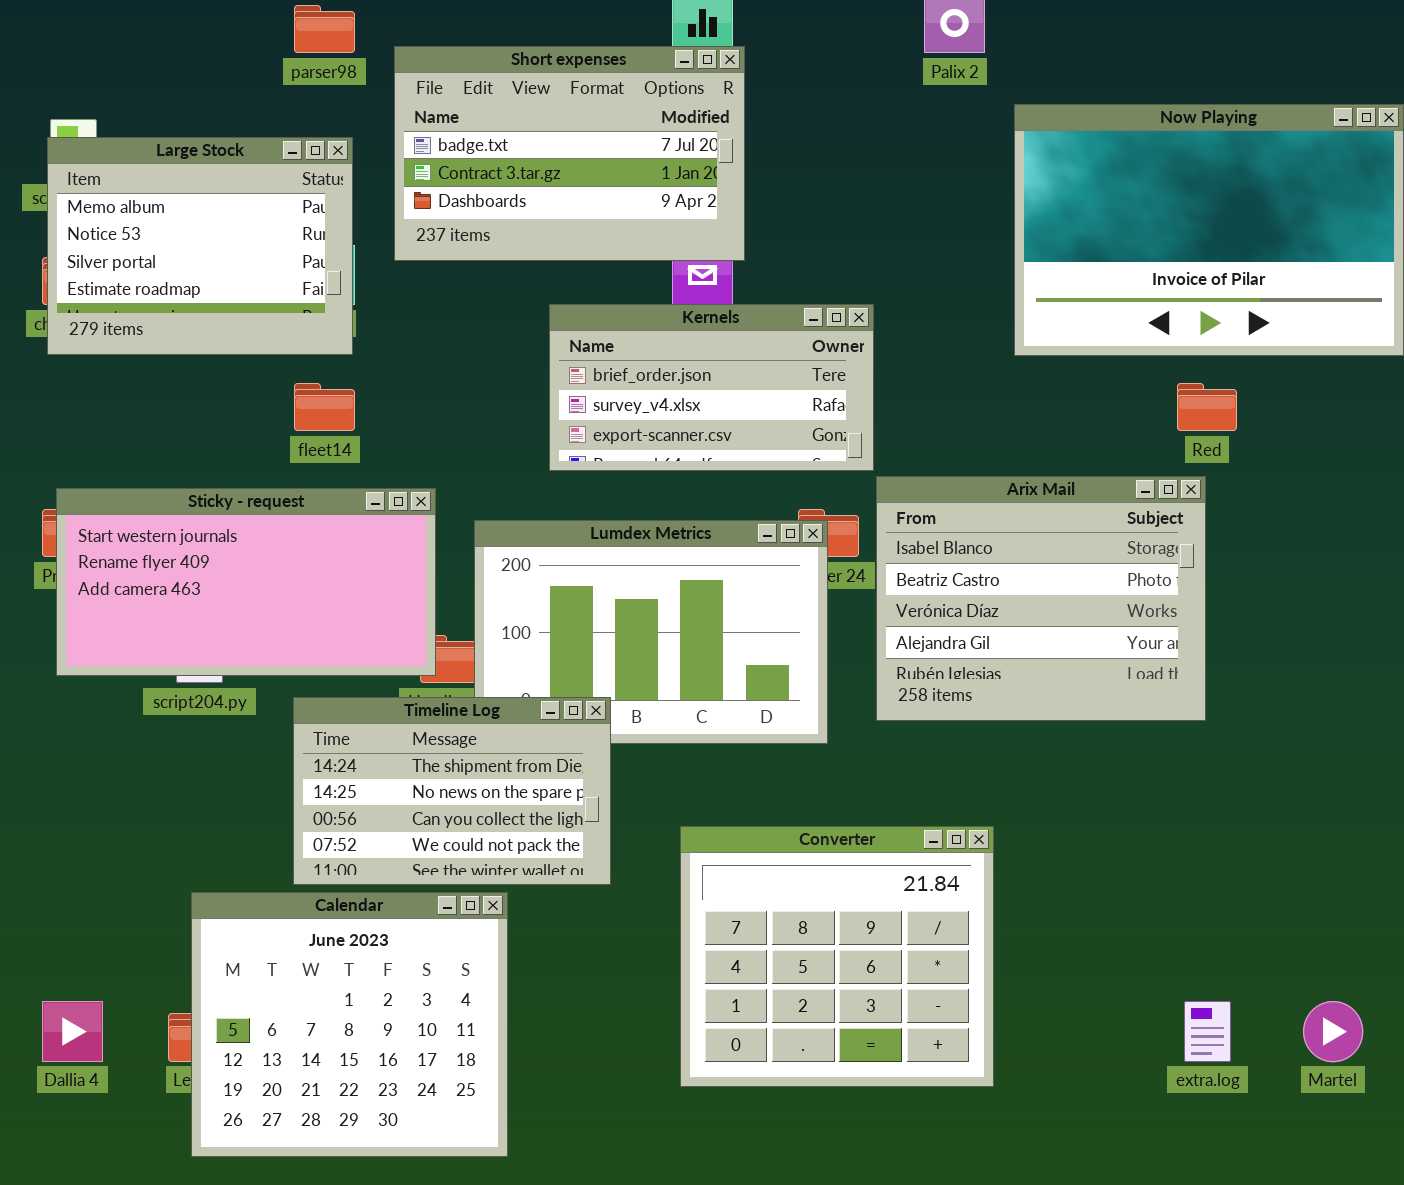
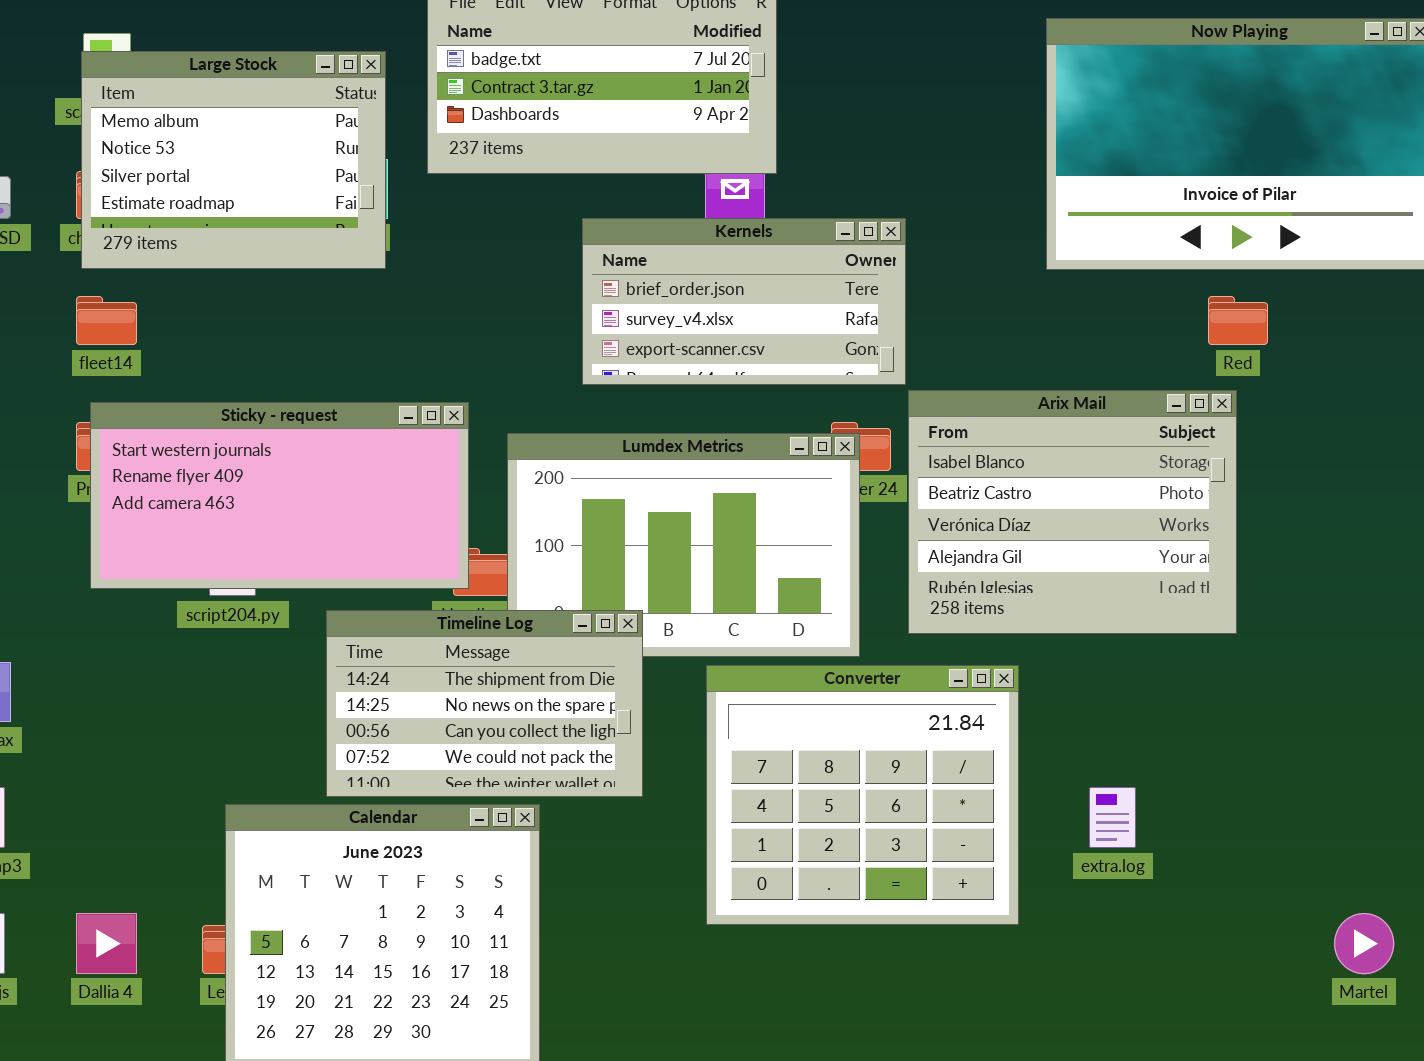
fleet14: [294,383,355,431] -> [76,296,137,345], moved
Converter: [680,826,994,1087] -> [706,665,1019,925], moved
extra.log: [1184,1001,1231,1062] -> [1089,787,1136,848], moved

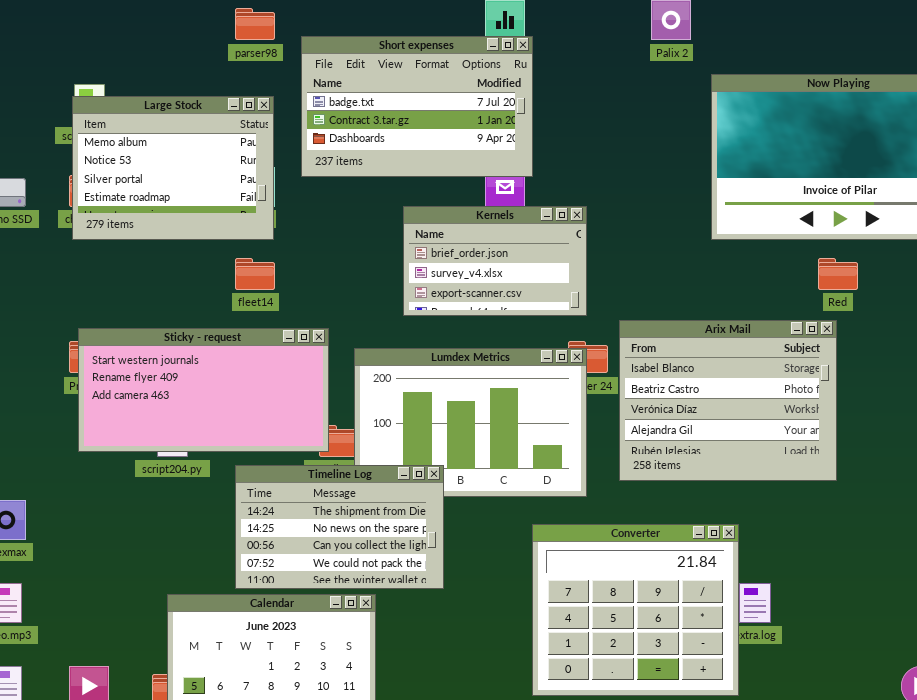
Kernels: [582,218,906,385] -> [403,206,587,316], resized
fleet14: [76,296,137,345] -> [235,258,275,290], moved
Converter: [706,665,1019,925] -> [532,524,739,696], moved

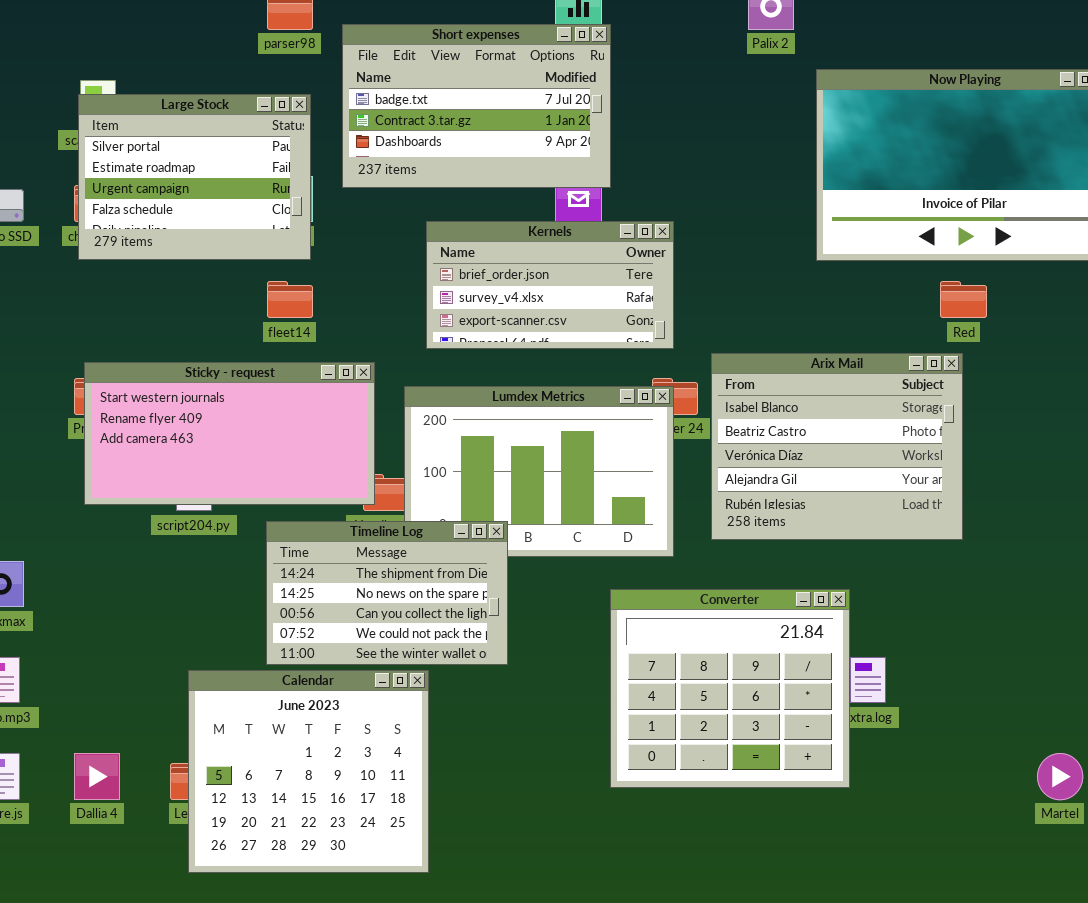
Large Stock: [72,96,274,240] -> [78,94,311,260], scrolled down 2 rows
Kernels: [403,206,587,316] -> [426,221,674,349], resized

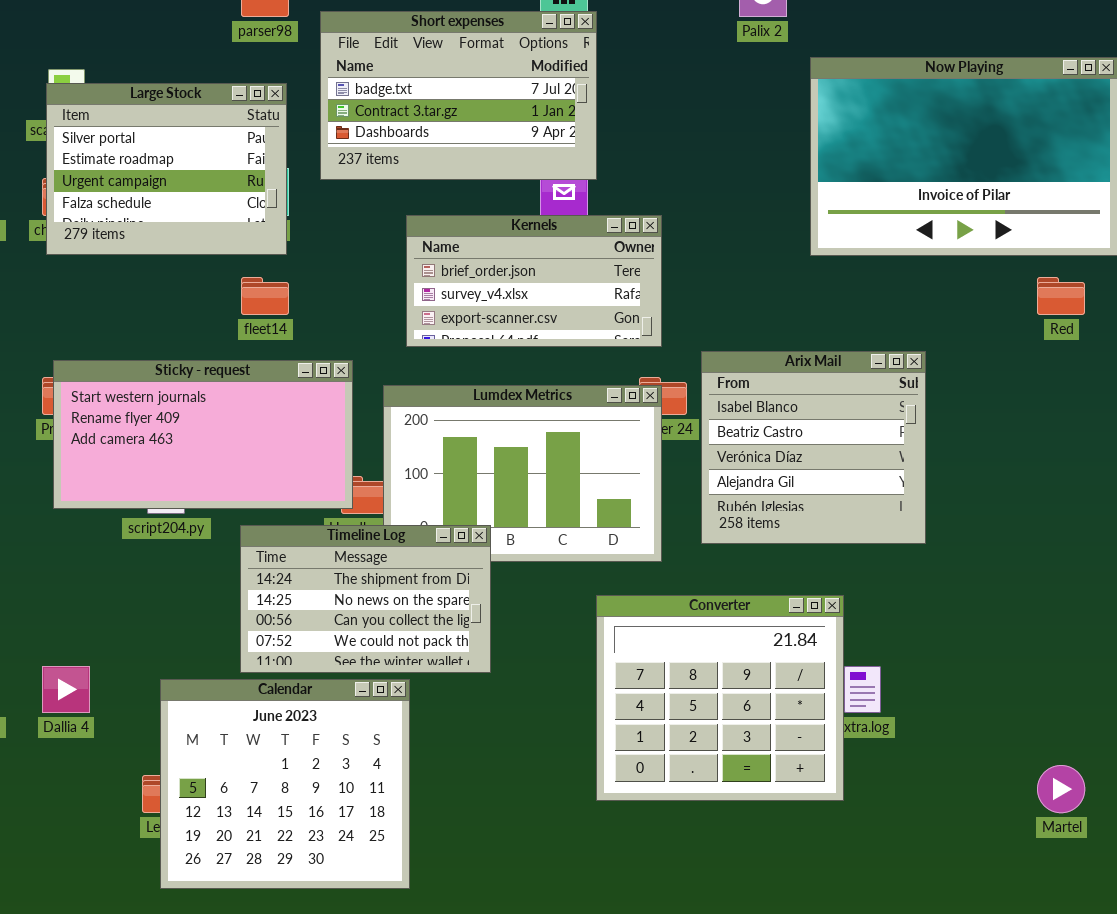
Red: [940,281,987,318] -> [1037,277,1085,315], moved
Arix Mail: [711,353,963,540] -> [701,351,926,544], resized
Dallia 4: [74,753,120,800] -> [42,666,90,713], moved

